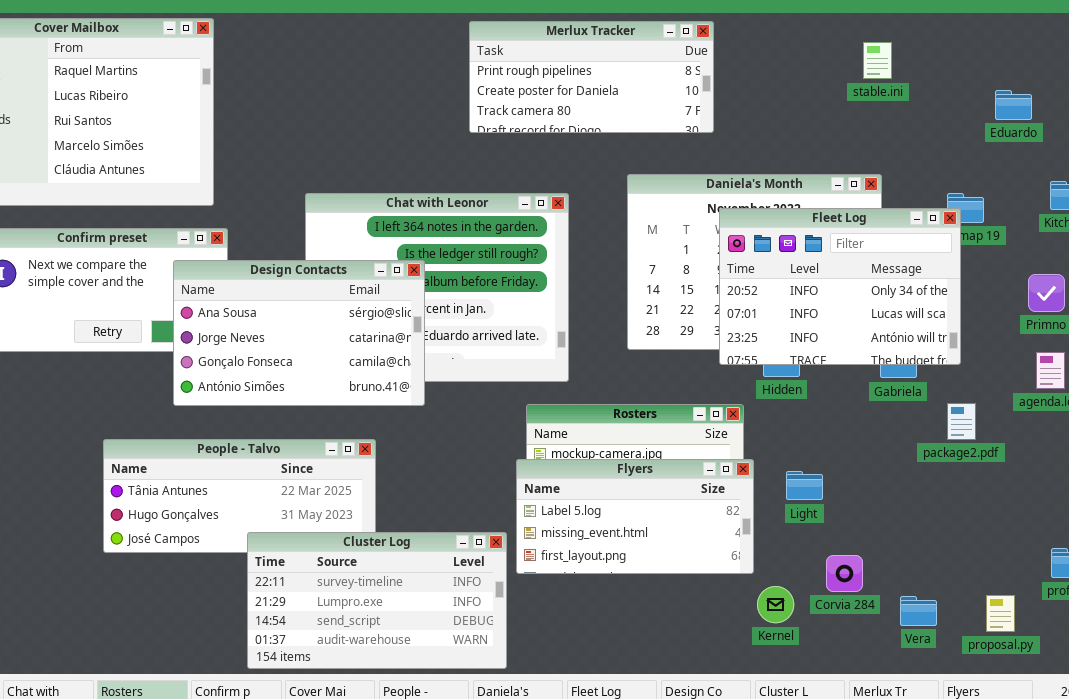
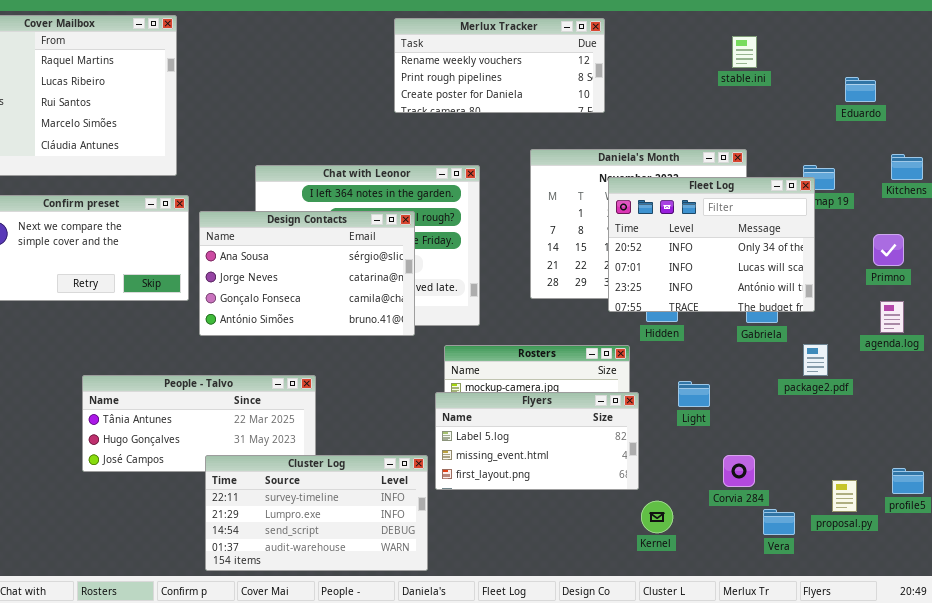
Merlux Tracker: [469,21,714,133] -> [394,18,605,113], scrolled up 1 row
Design Contacts: [173,260,425,406] -> [199,211,415,336], moved
Light: [786,471,823,500] -> [678,381,710,407], moved
Corvia 284: [826,555,863,592] -> [723,455,755,487], moved
proposal.py: [986,595,1015,632] -> [832,480,857,512], moved

